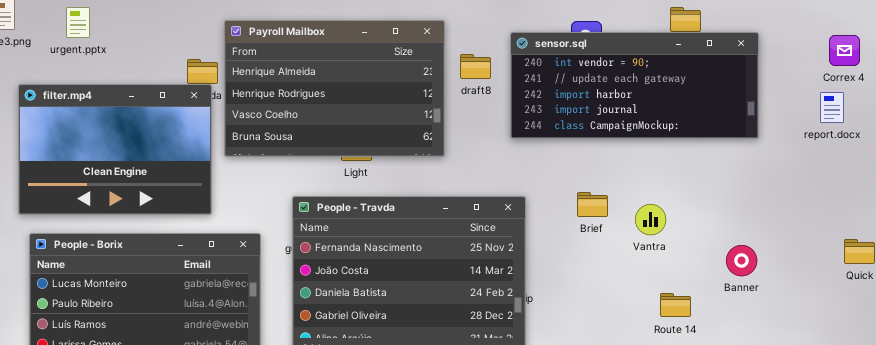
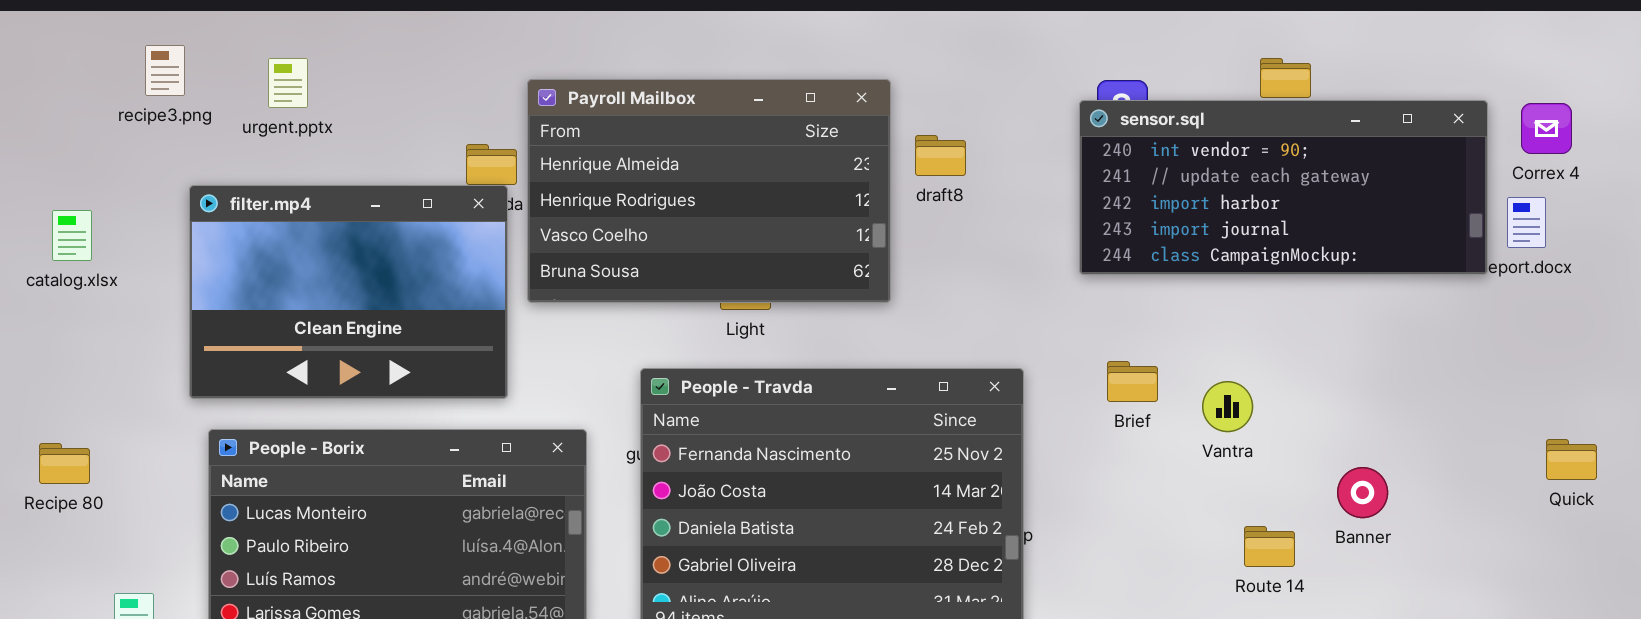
sensor.sql: [510,32,759,139] -> [1079,100,1488,275], moved
Banner: [726,245,757,276] -> [1337,467,1388,518], moved

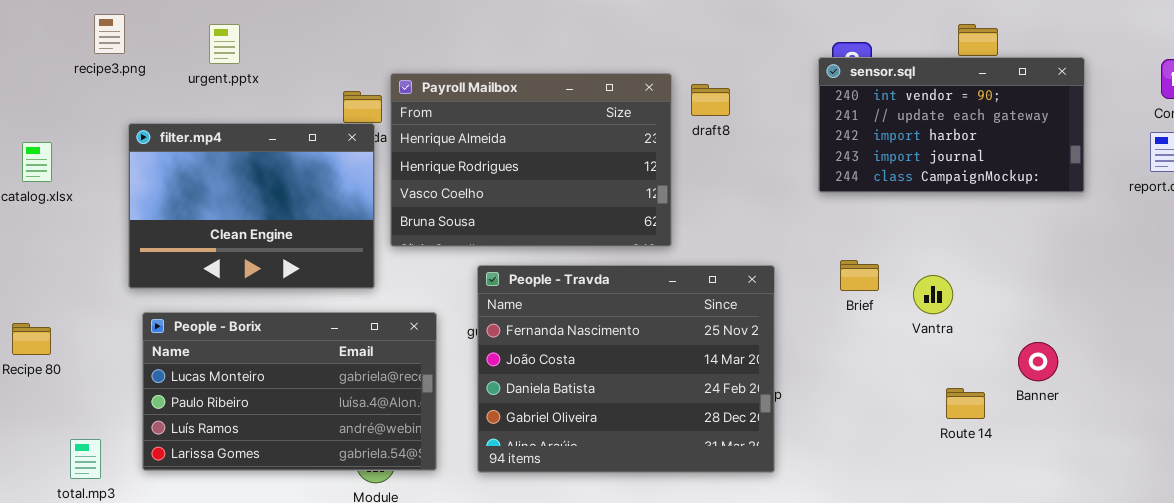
urgent.pptx: [268,58,308,108] -> [209,24,240,64], moved
Payroll Mailbox: [527,79,891,303] -> [390,73,672,247], moved
sensor.sql: [1079,100,1488,275] -> [818,57,1085,193], resized

